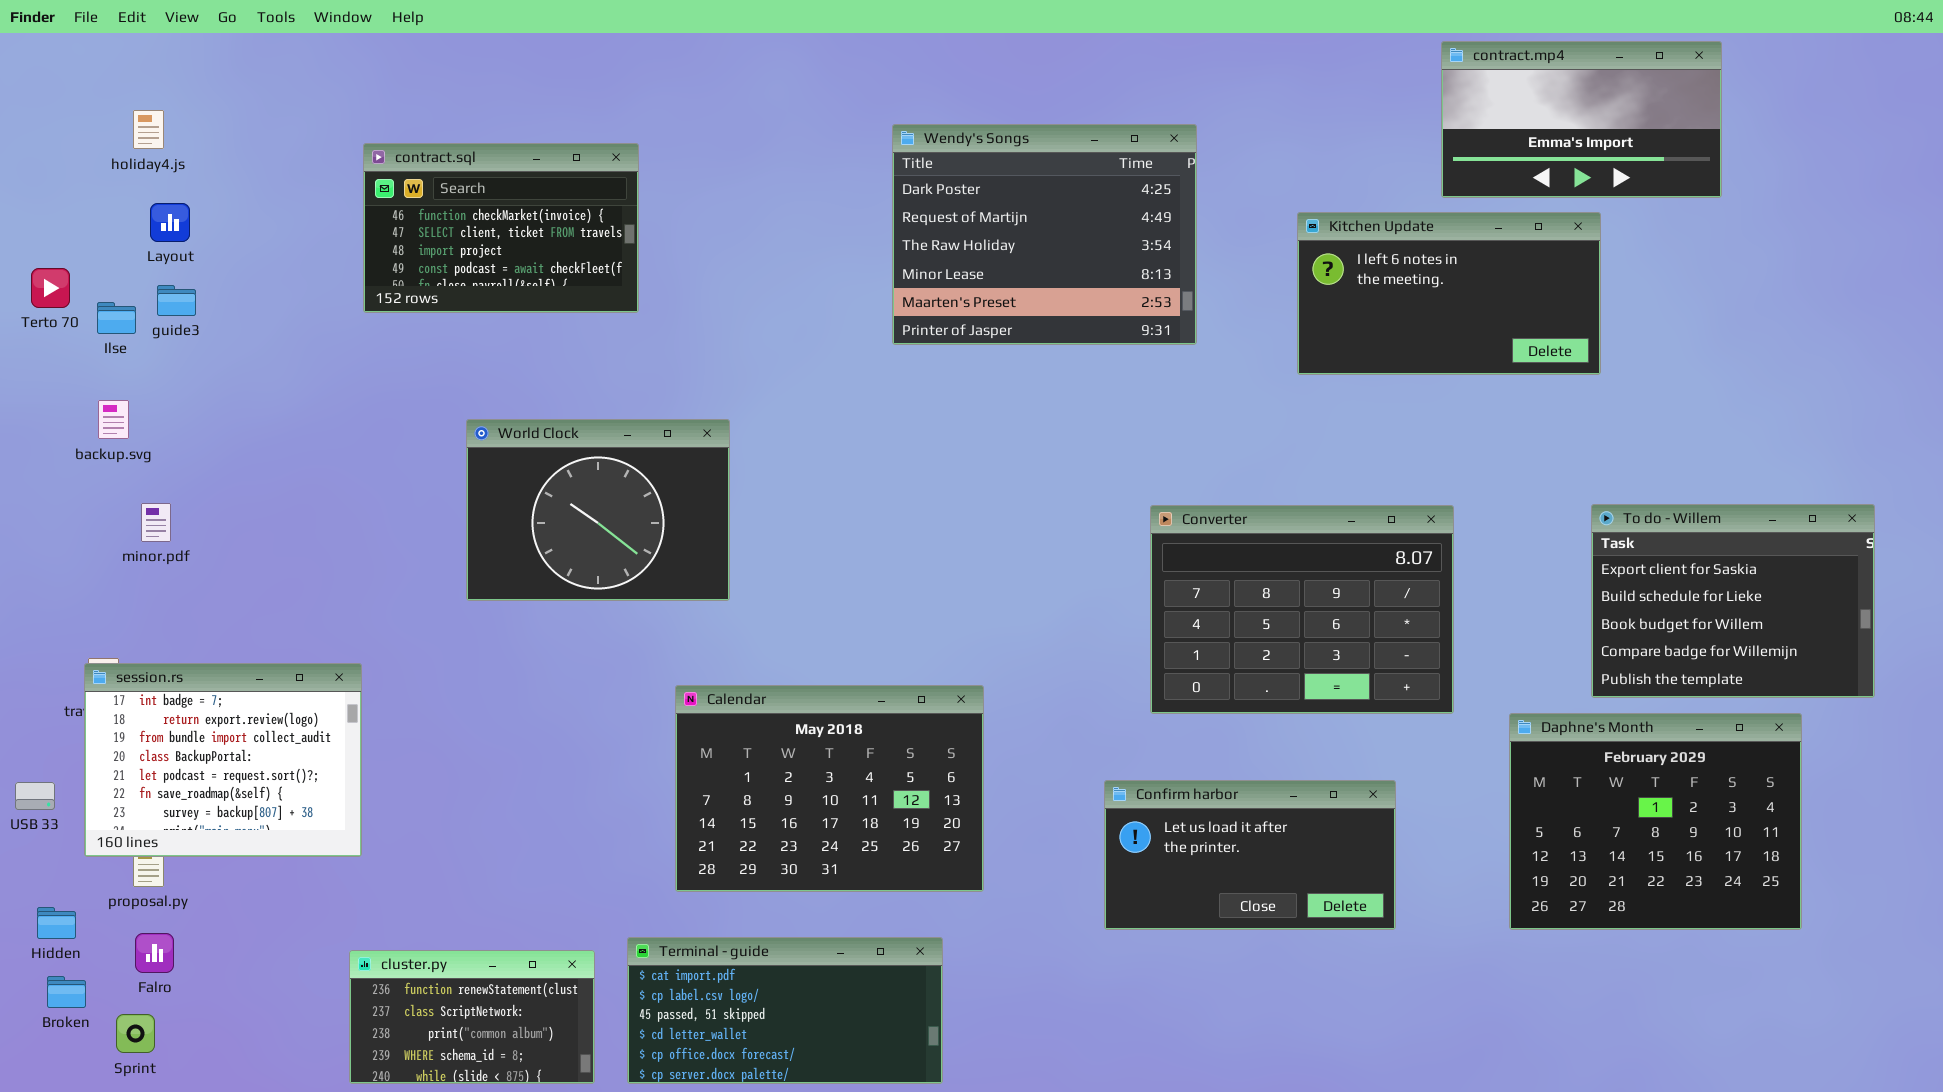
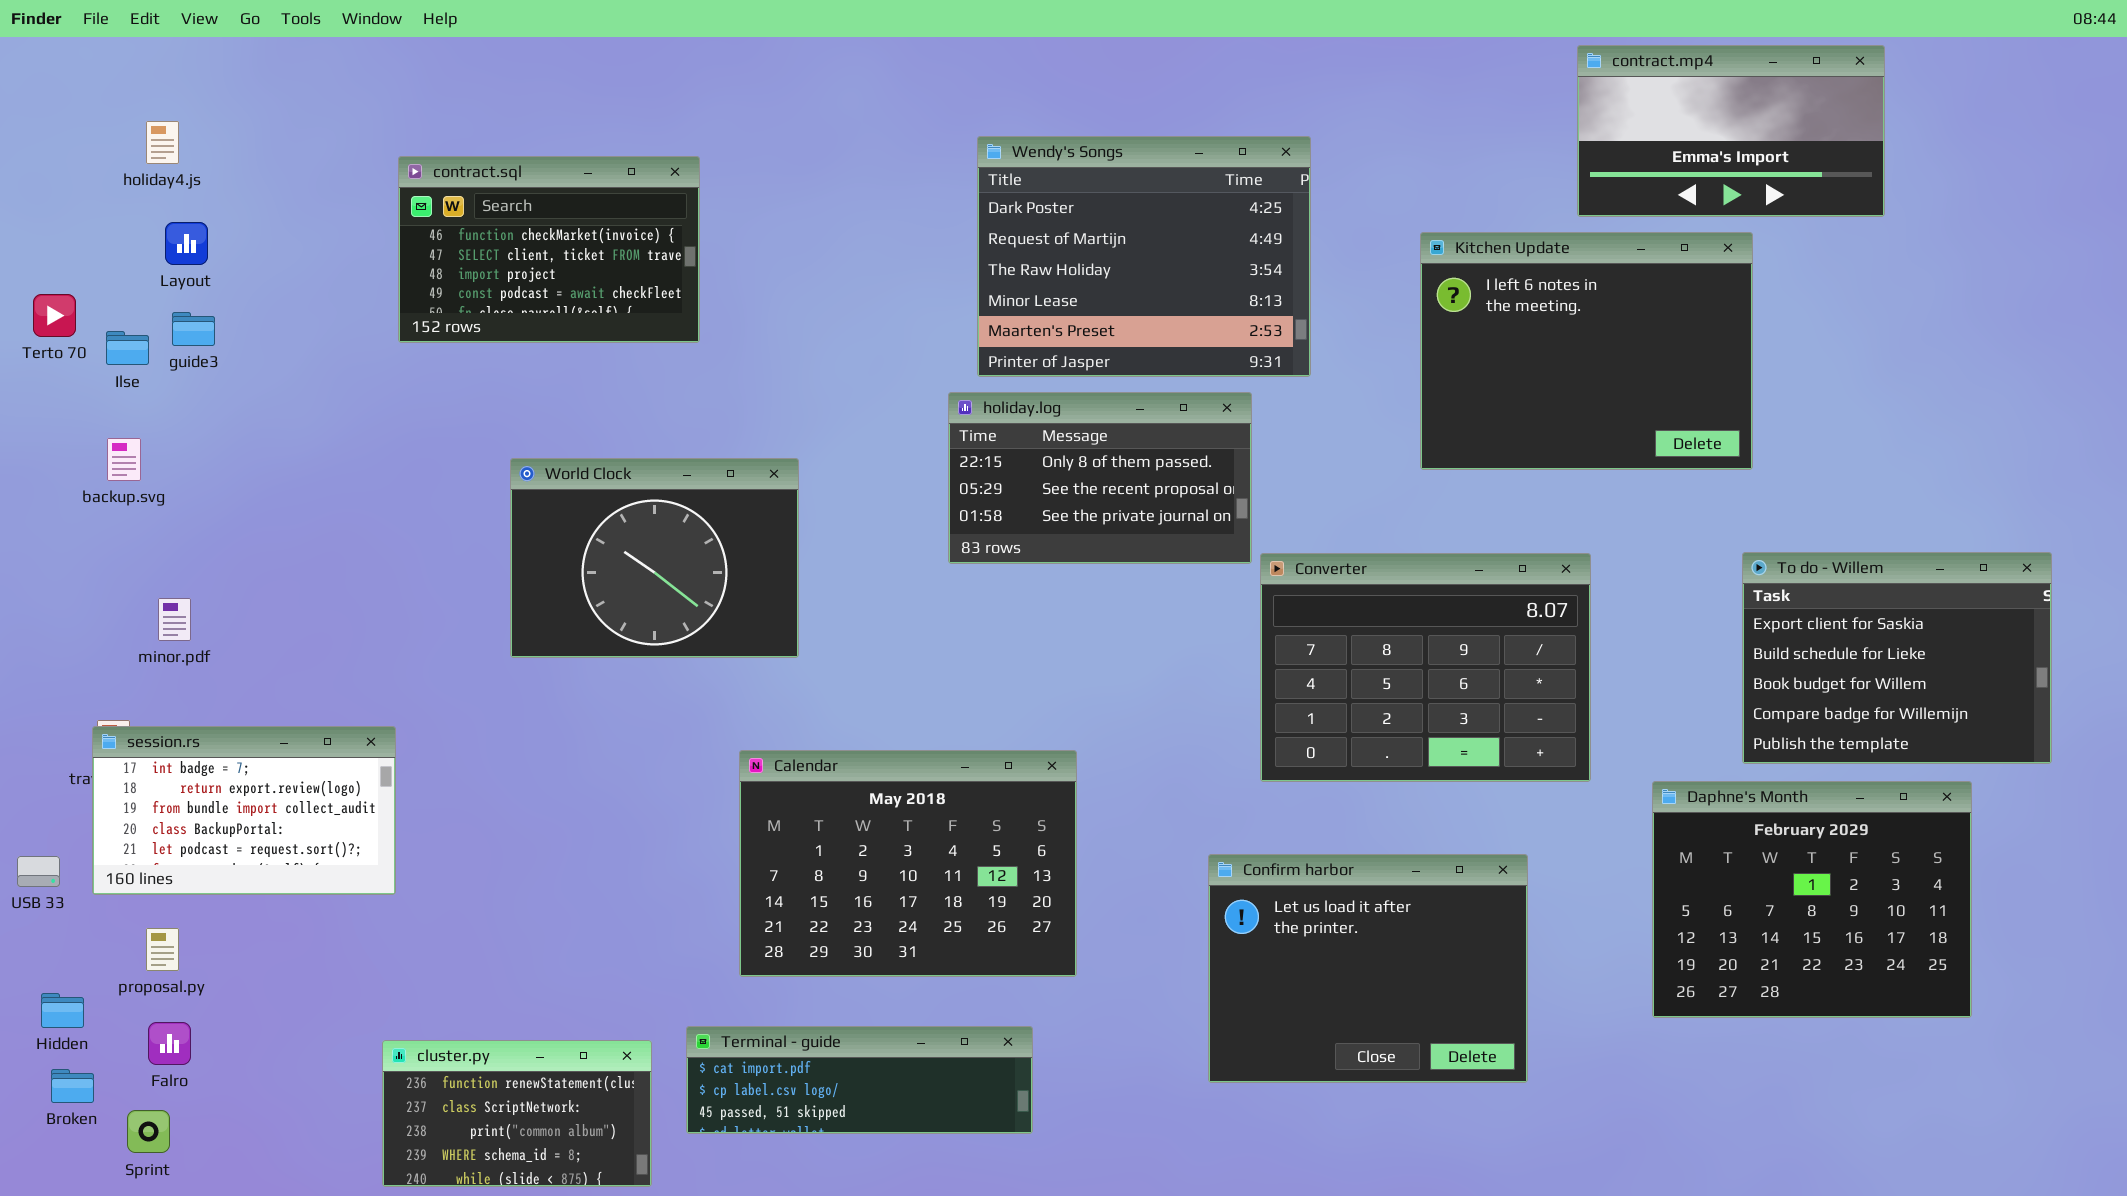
Kitchen Update: [1297,212,1601,375] -> [1420,232,1753,470], resized
holiday.log: none -> [948,392,1252,564], opened
minor.pdf: [141,503,171,542] -> [158,598,191,641], moved
session.rs: [84,663,362,857] -> [92,726,396,895], resized
Confirm harbor: [1104,780,1396,930] -> [1208,854,1528,1083], resized
Terminal - guide: [627,937,943,1084] -> [686,1026,1033,1134], resized

